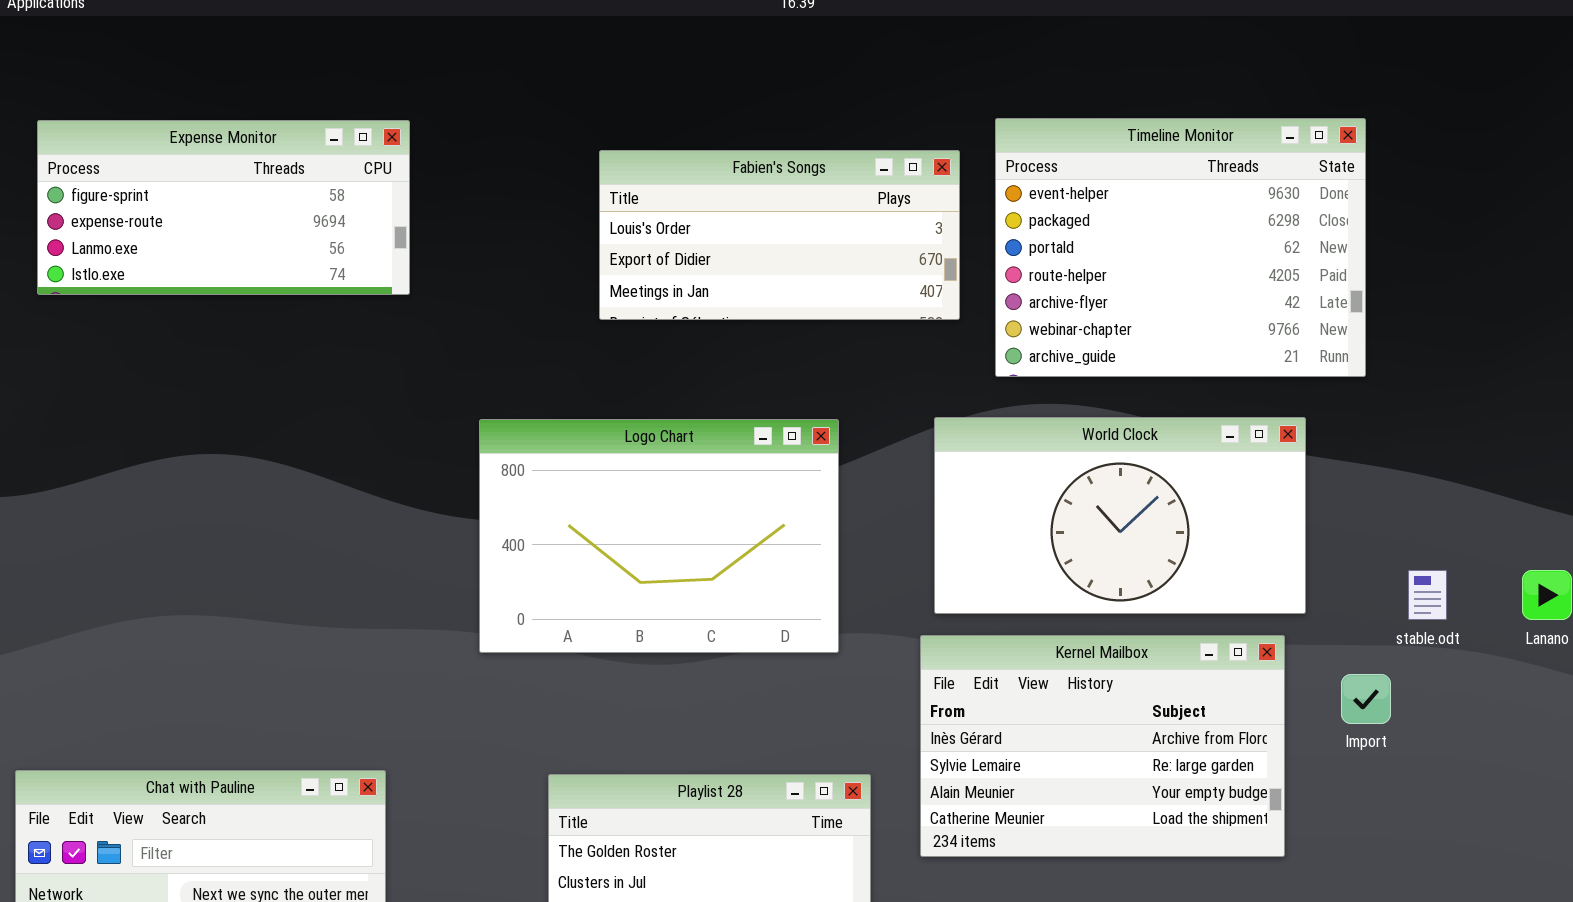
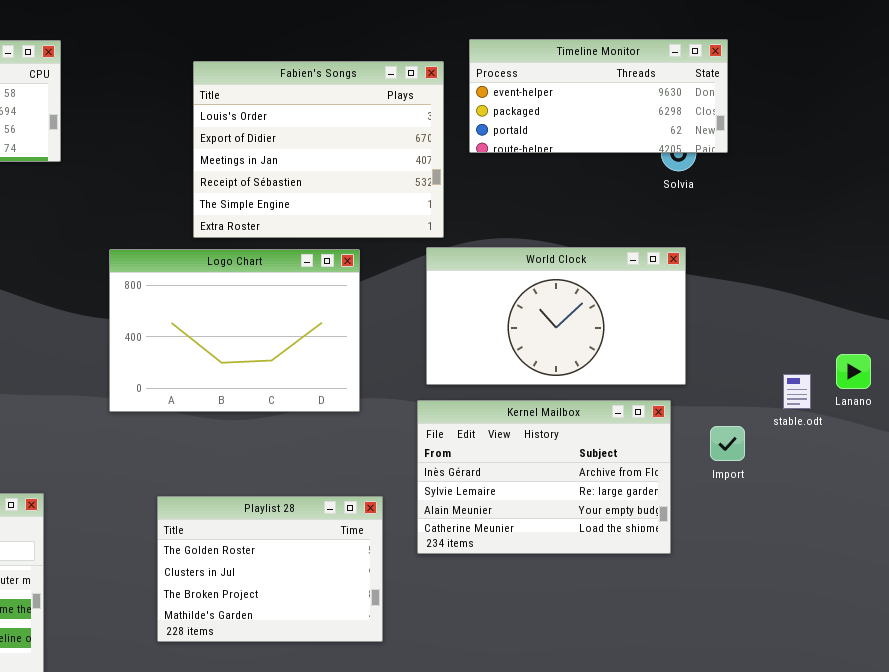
Timeline Monitor: [995,118,1366,377] -> [469,39,728,153], resized
Fabien's Songs: [599,150,960,320] -> [193,61,444,238], resized
stable.odt: [1408,570,1447,620] -> [783,374,811,409], moved

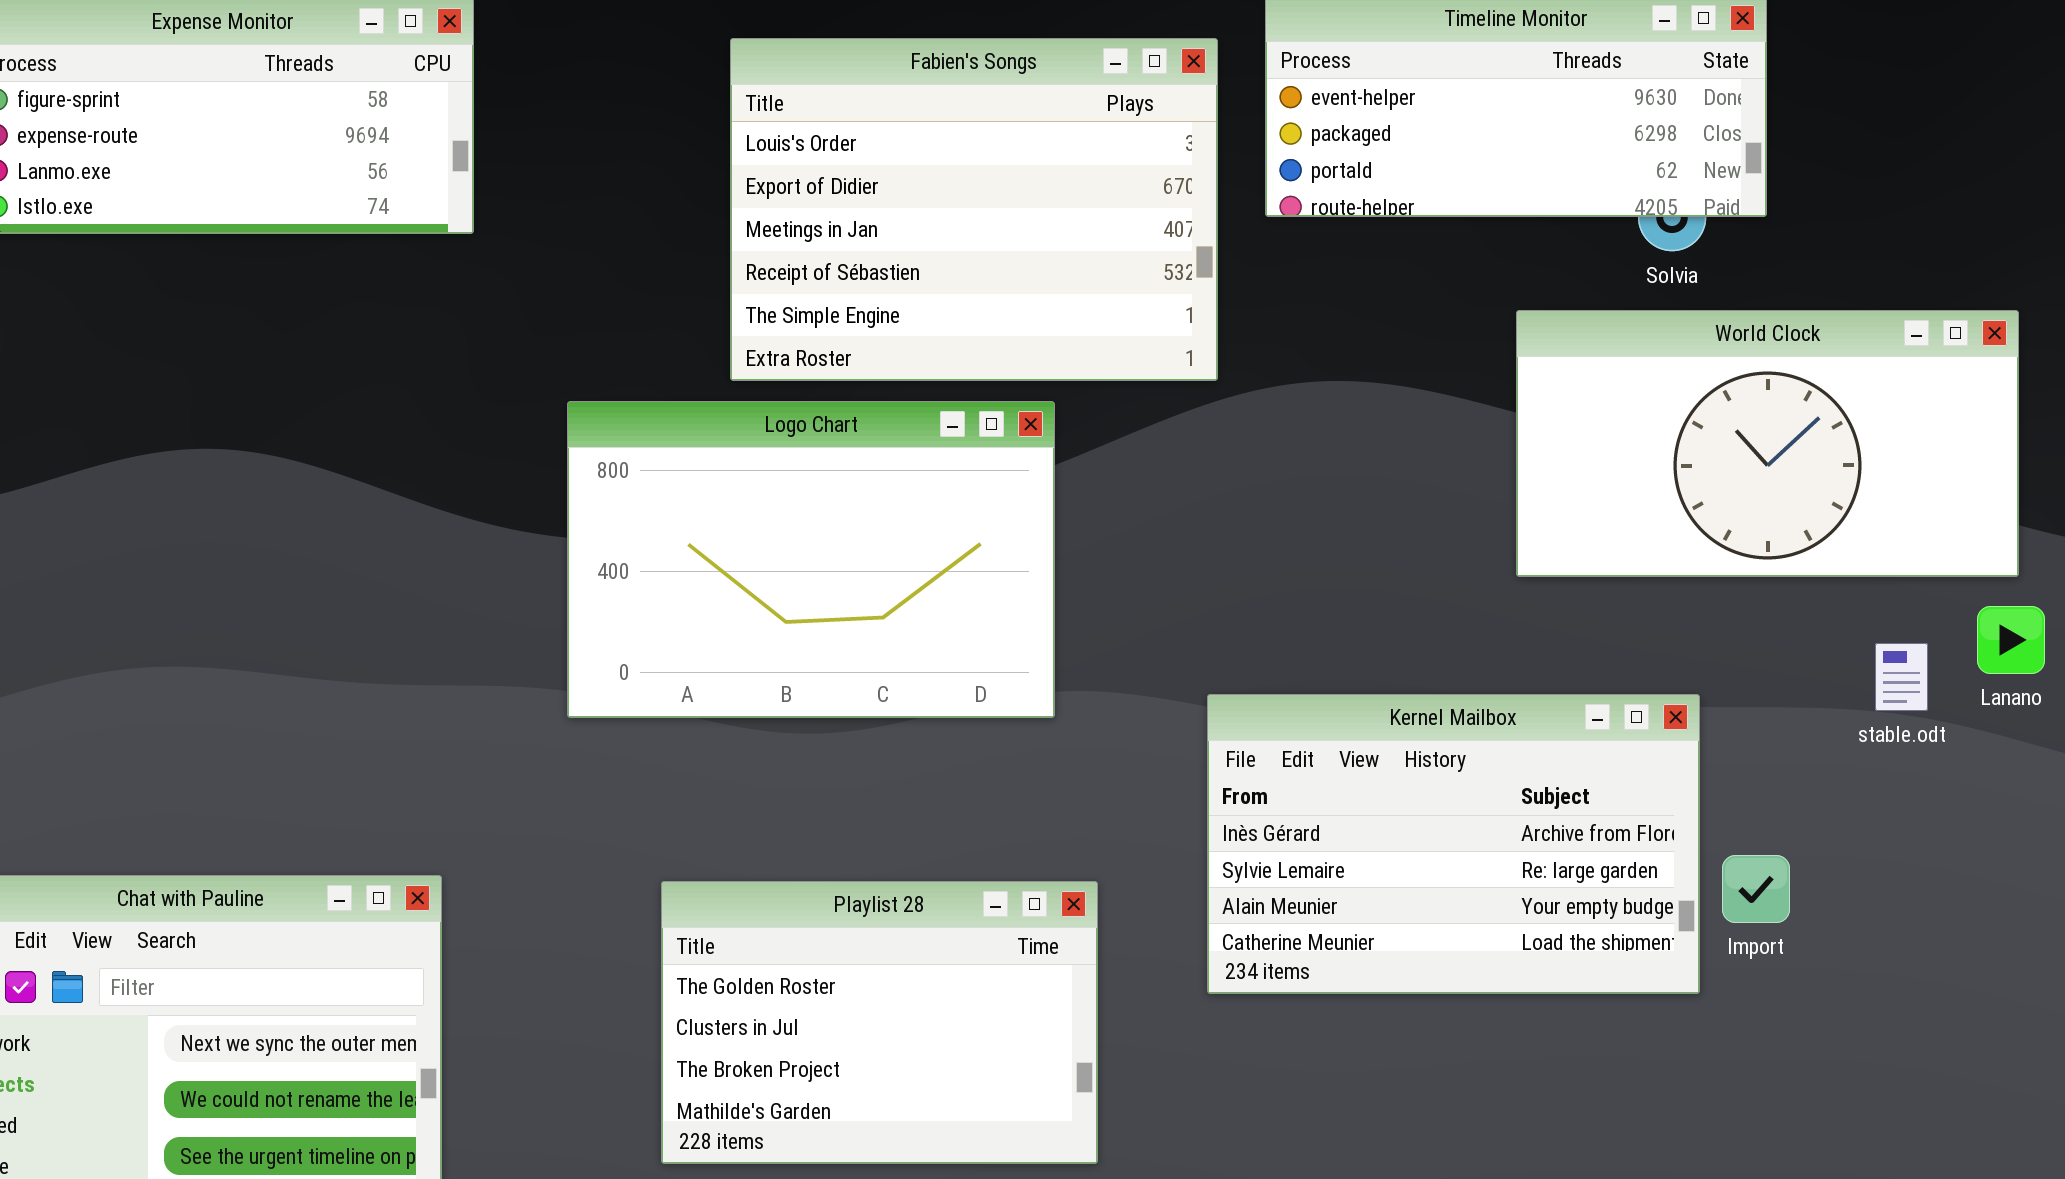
World Clock: [426,247,686,385] -> [1516,310,2019,577], moved
Kernel Mailbox: [417,400,671,554] -> [1207,694,1700,994], moved
Import: [710,426,745,461] -> [1722,855,1790,923], moved

